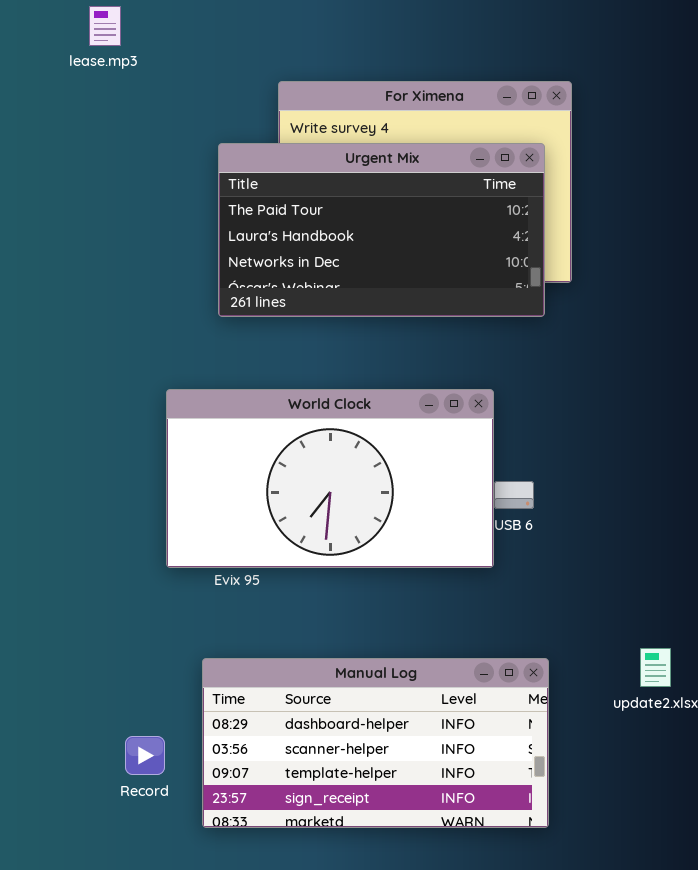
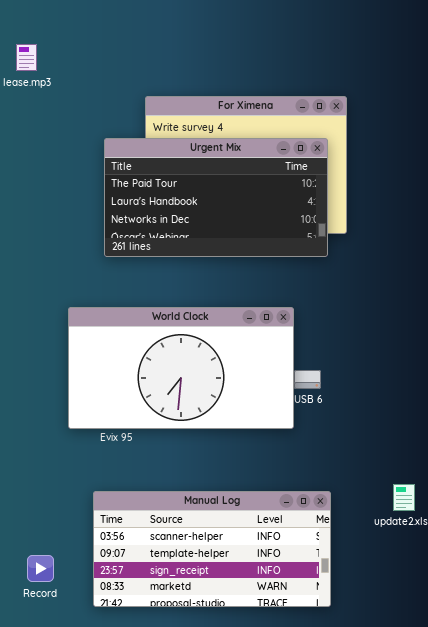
Manual Log: [202,658,549,828] -> [93,491,331,607], scrolled down 1 row
Record: [125,736,165,775] -> [27,555,54,582], moved

